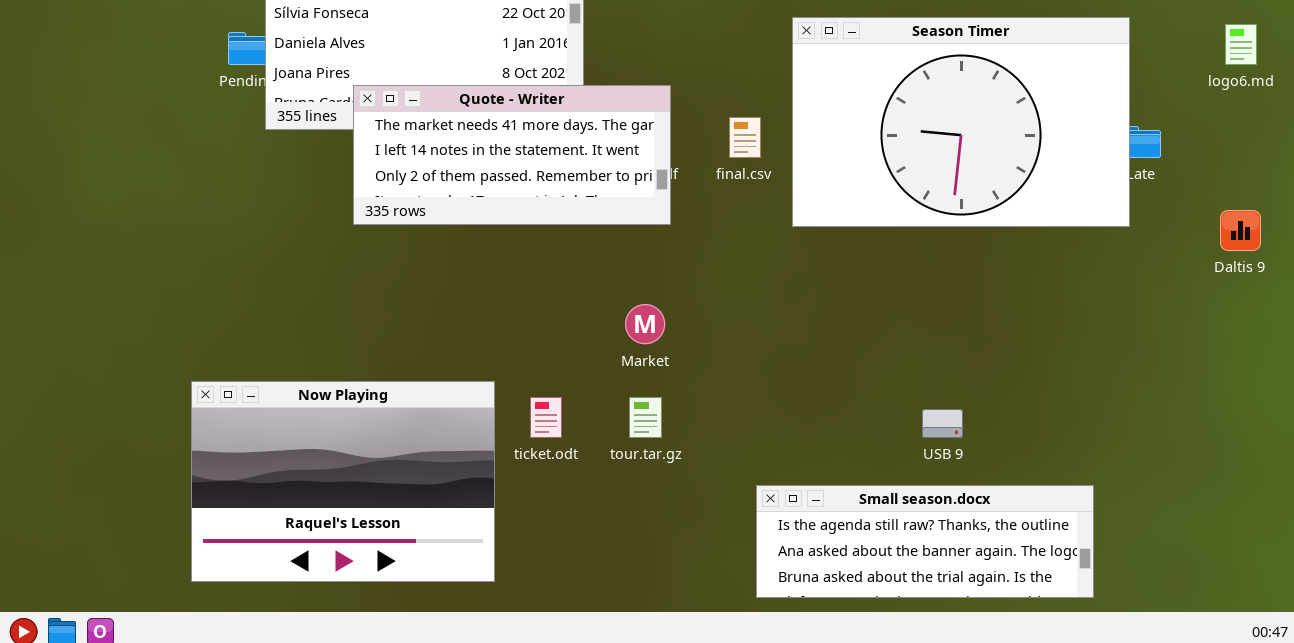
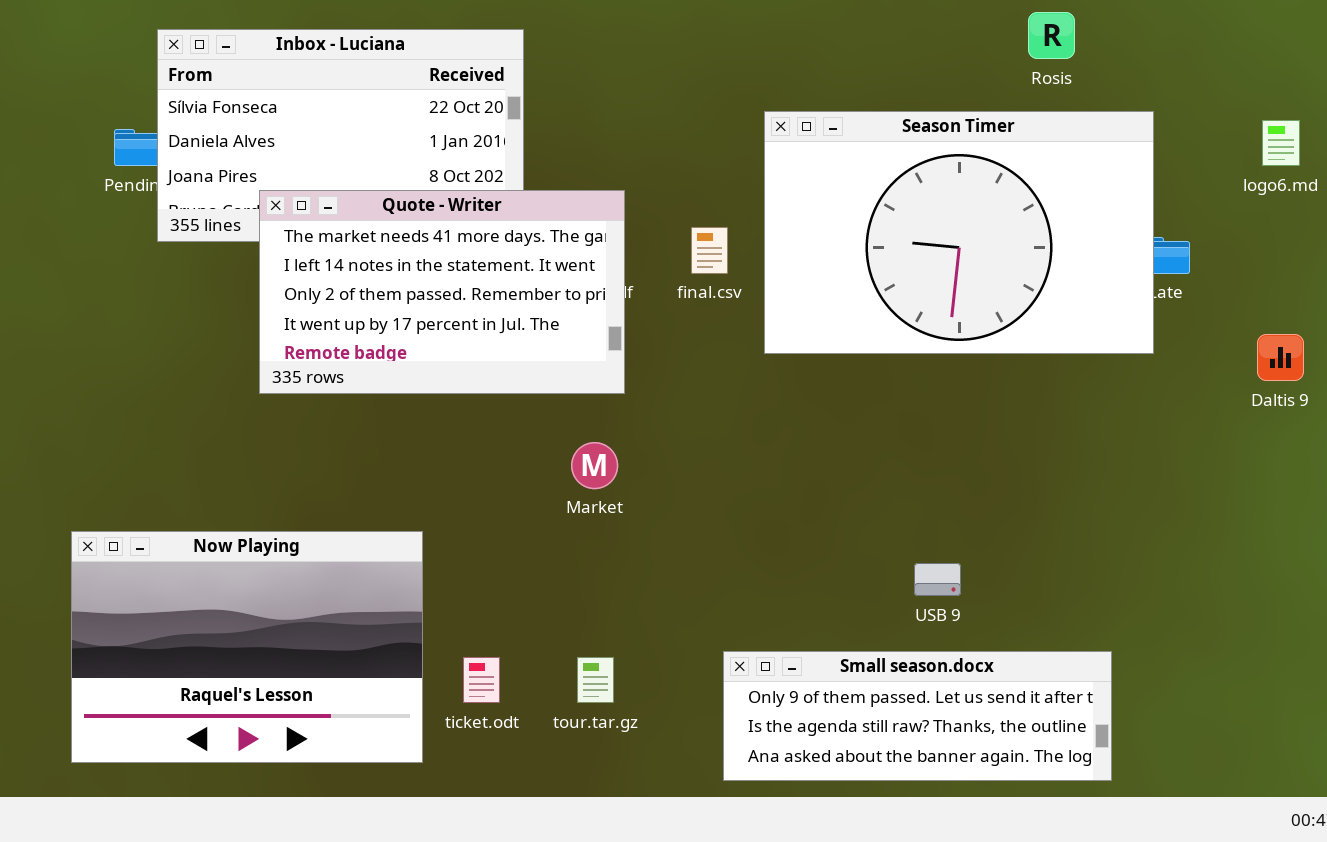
Quote - Writer: [353,85,671,225] -> [259,190,625,394], resized
ticket.odt: [530,397,562,438] -> [463,657,500,703], moved
tour.tar.gz: [629,397,662,438] -> [577,657,614,703], moved
Small season.docx: [756,485,1094,598] -> [723,651,1112,781], scrolled up 1 row

